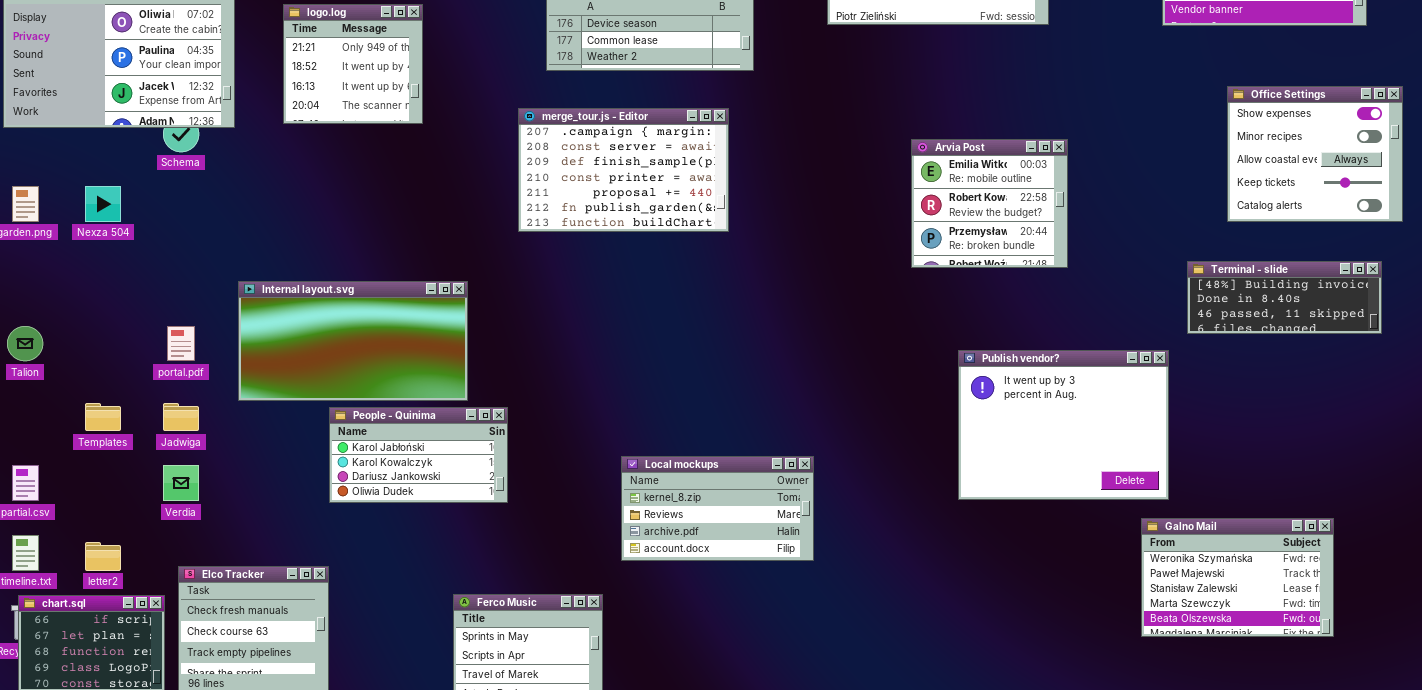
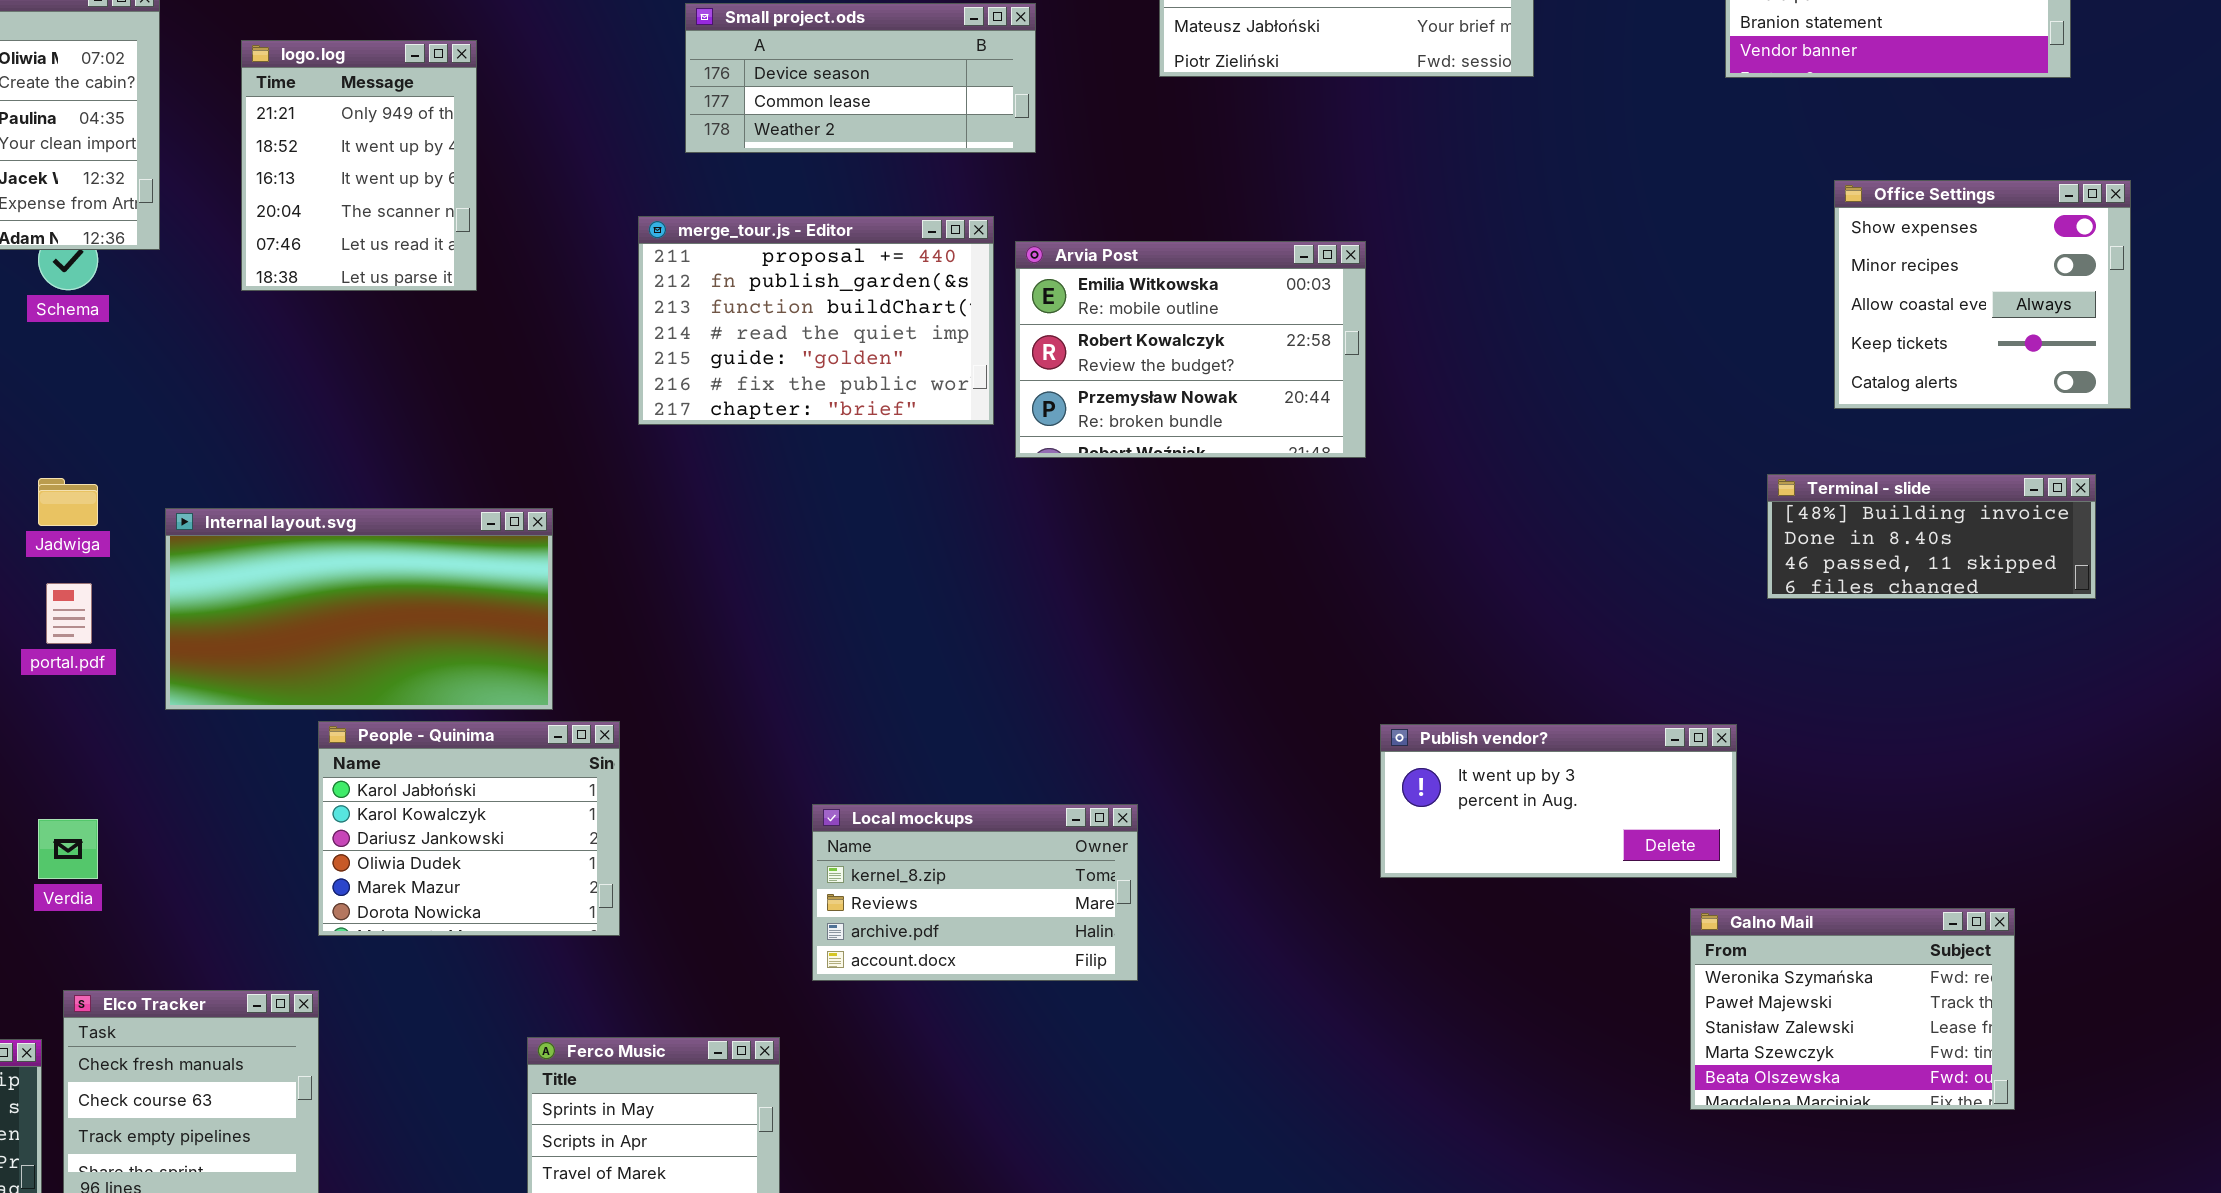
logo.log: [283,4,423,124] -> [241,40,477,291], resized
merge_tour.js - Editor: [518,108,729,232] -> [638,216,994,425], scrolled down 4 rows
Arvia Post: [911,139,1068,268] -> [1015,241,1366,458], moved, resized
Publish vendor?: [958,350,1169,500] -> [1380,724,1737,878], resized
Jadwiga: [163,403,199,431] -> [38,478,98,526], moved
People - Quinima: [329,407,508,503] -> [318,721,620,936], resized

